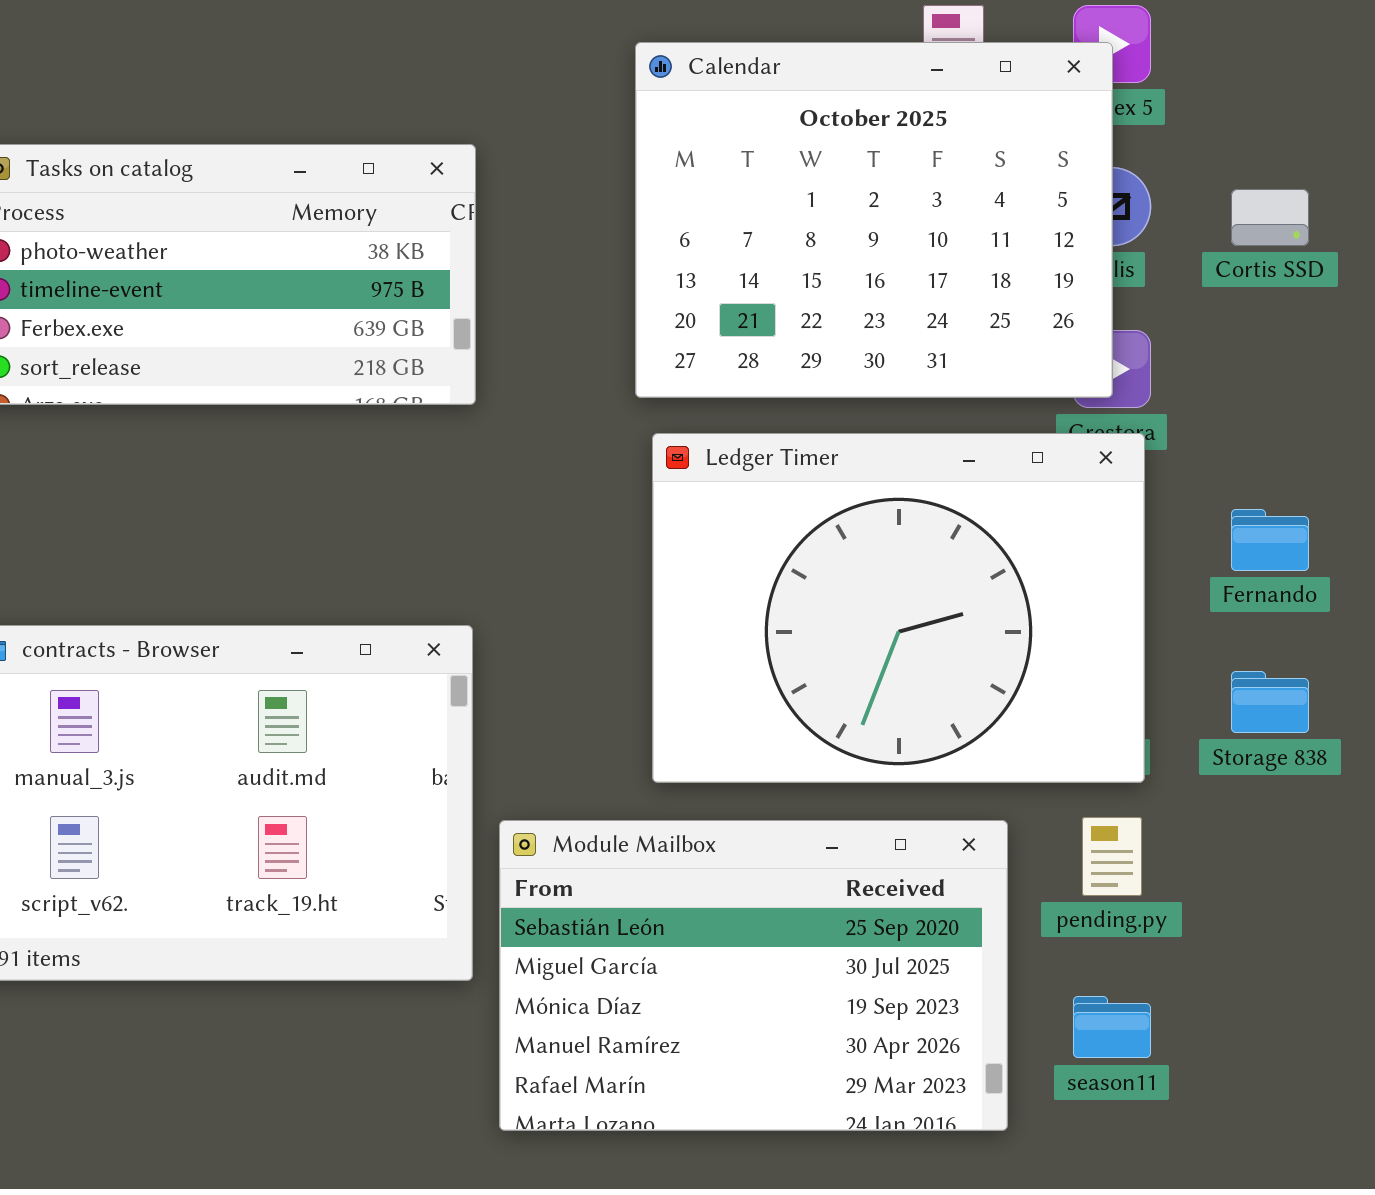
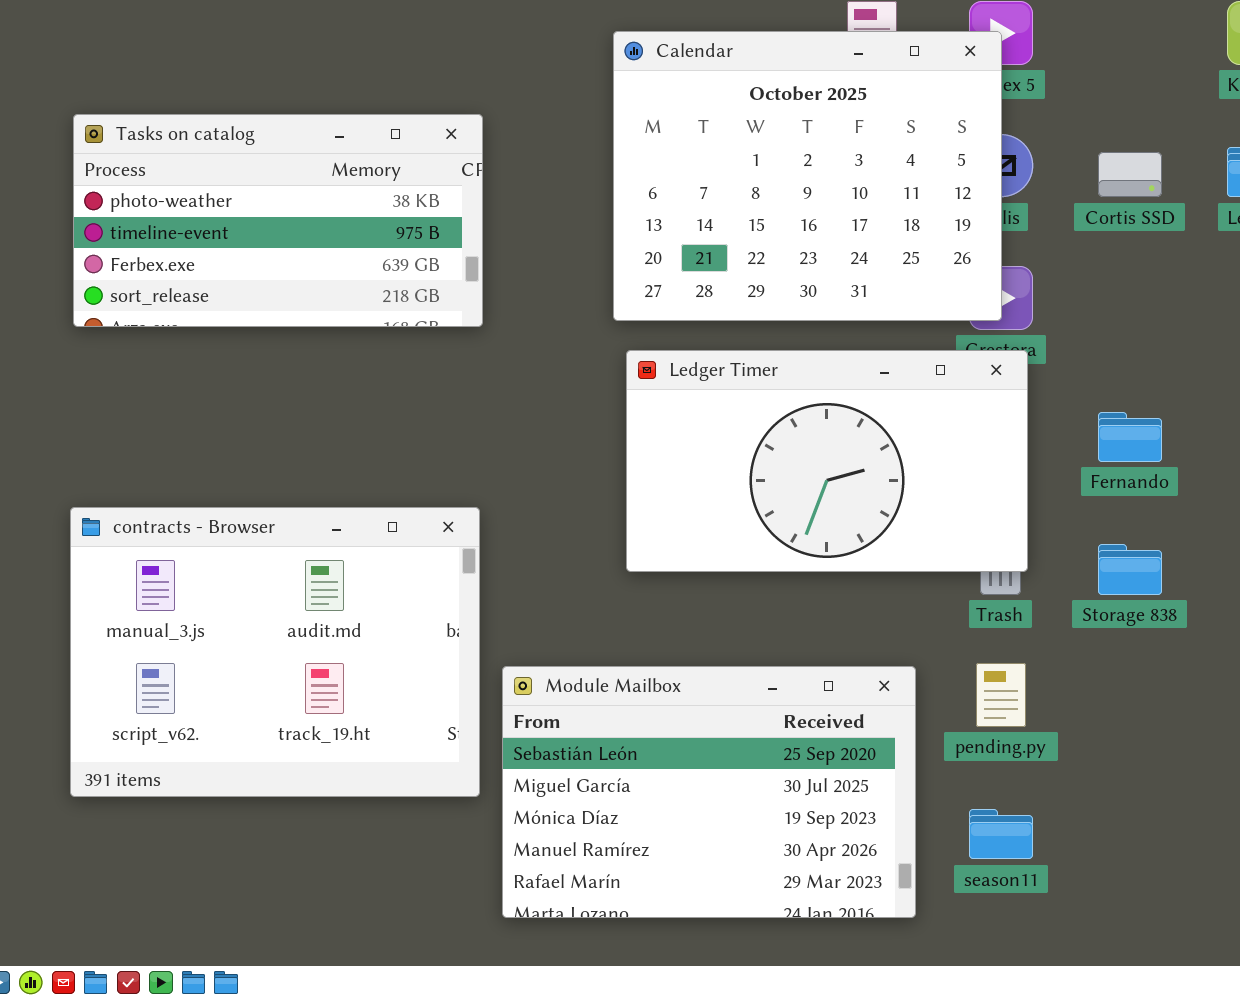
Ledger Timer: [652,433,1145,783] -> [626,350,1028,572], resized

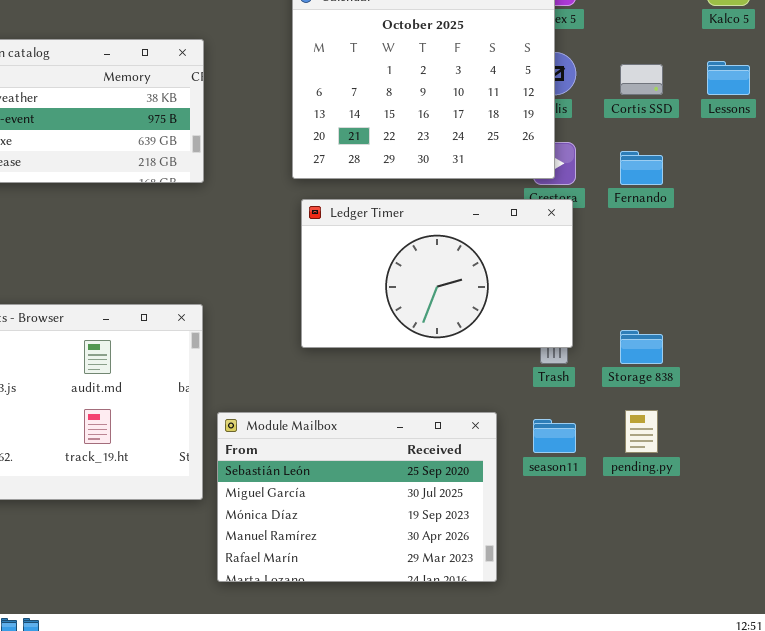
Fernando: [1098,412,1162,462] -> [620,151,663,185], moved
pending.py: [976,663,1026,727] -> [625,410,658,453], moved
season11: [969,809,1033,859] -> [533,419,576,453], moved

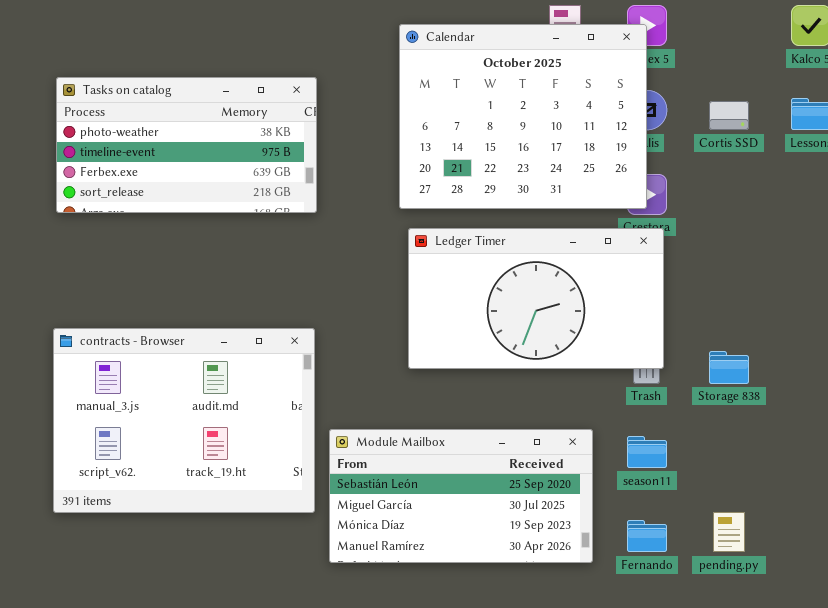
Fernando: [620,151,663,185] -> [627,520,667,552], moved
pending.py: [625,410,658,453] -> [713,512,745,552], moved
Module Mailbox: [217,412,497,582] -> [329,429,593,563], resized

